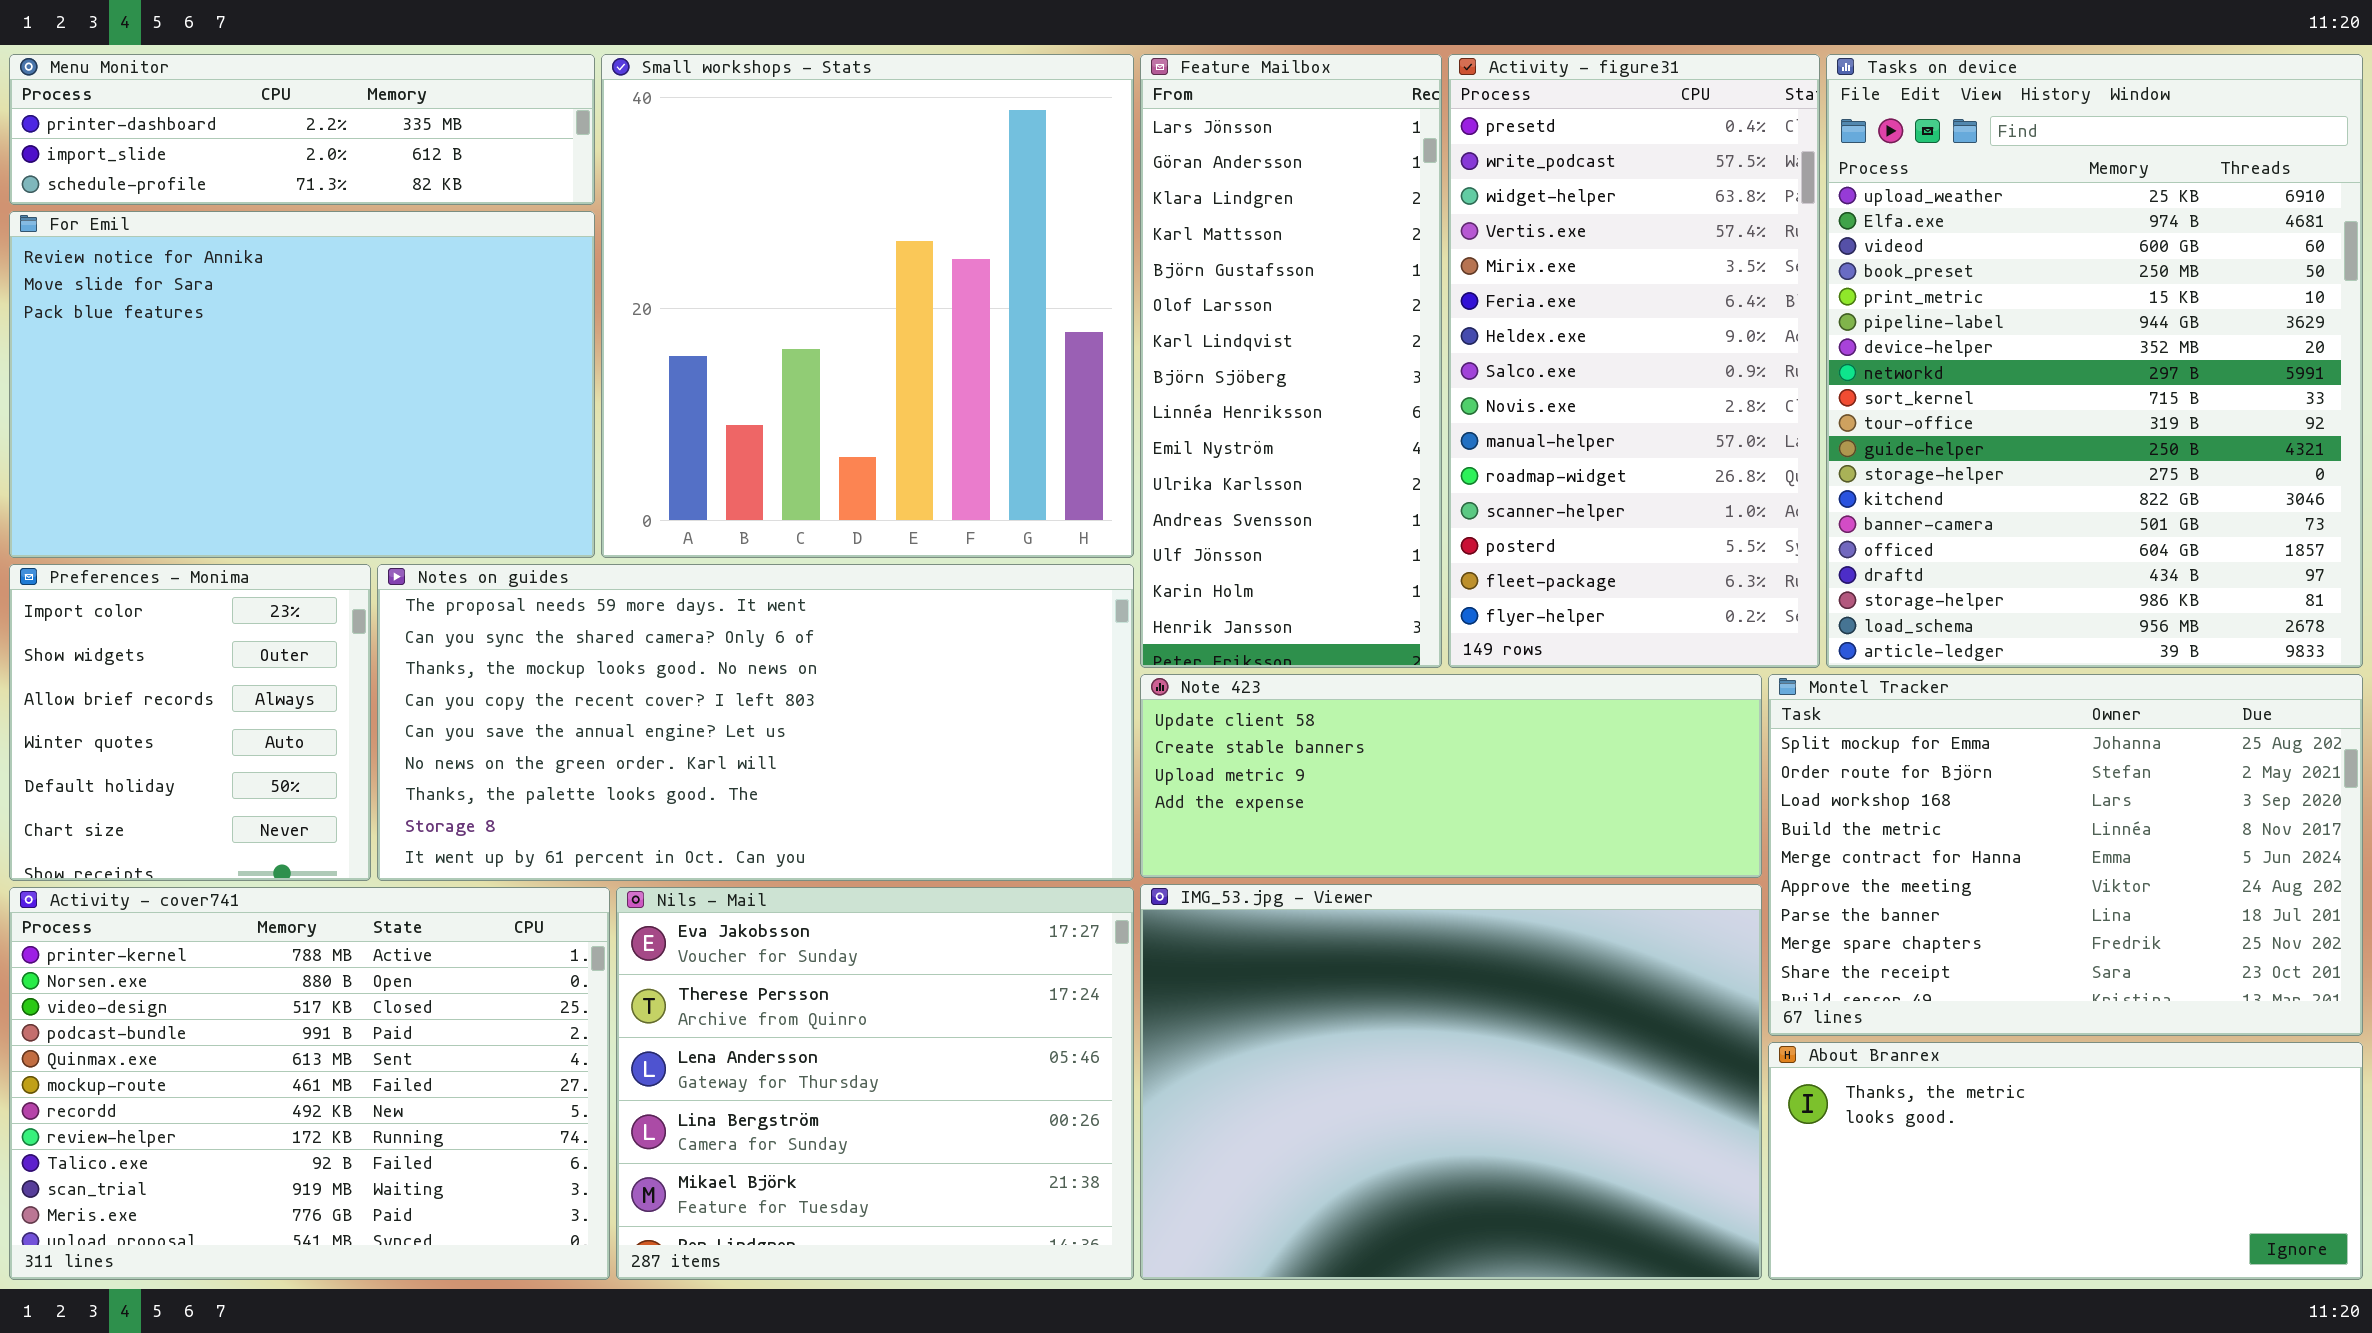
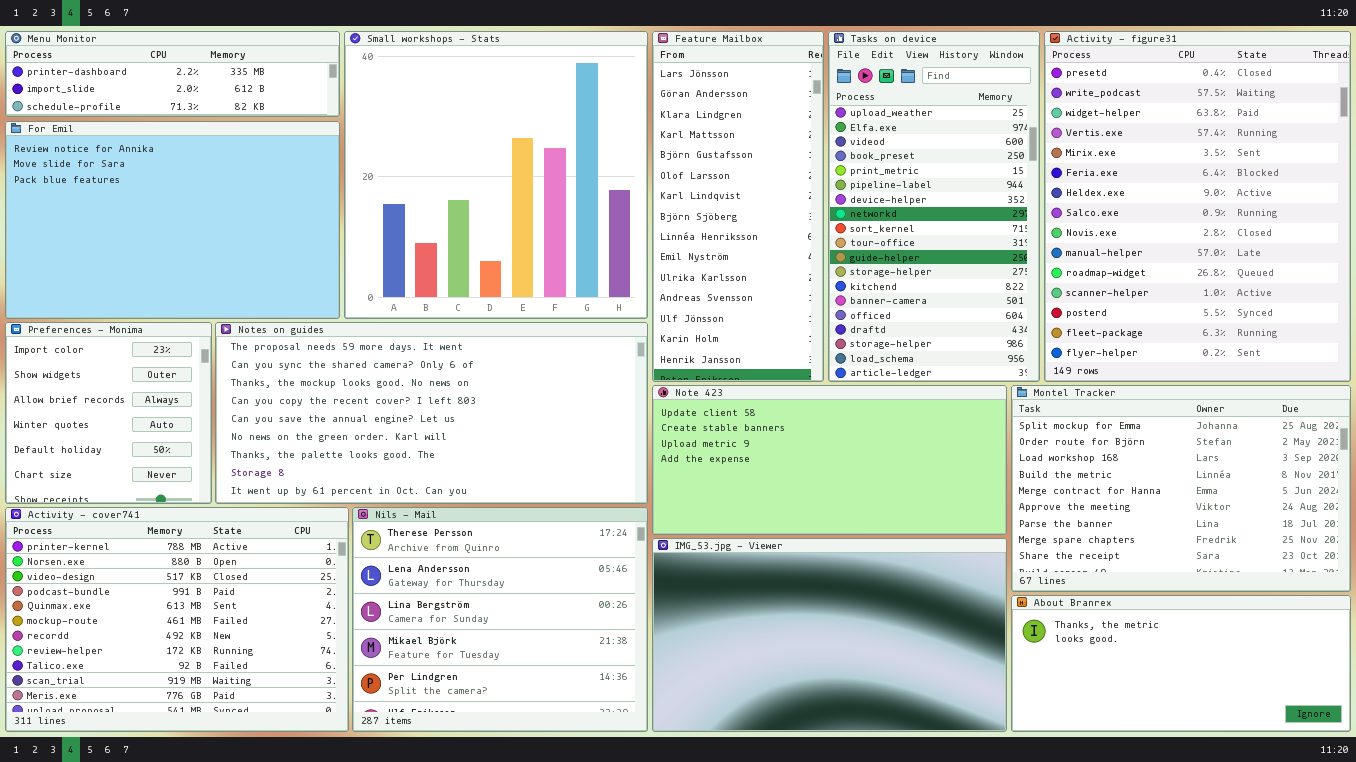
Activity - figure31: [1448,54,1820,668] -> [1044,31,1351,382], moved, resized
Tasks on device: [1826,54,2363,668] -> [828,31,1040,382], moved, resized
Note 423: [1140,674,1762,878] -> [652,385,1007,535], resized
IMG_53.jpg - Viewer: [1140,884,1762,1280] -> [652,538,1007,732], resized
Nils - Mail: [616,887,1134,1280] -> [352,507,648,732], scrolled down 1 row

